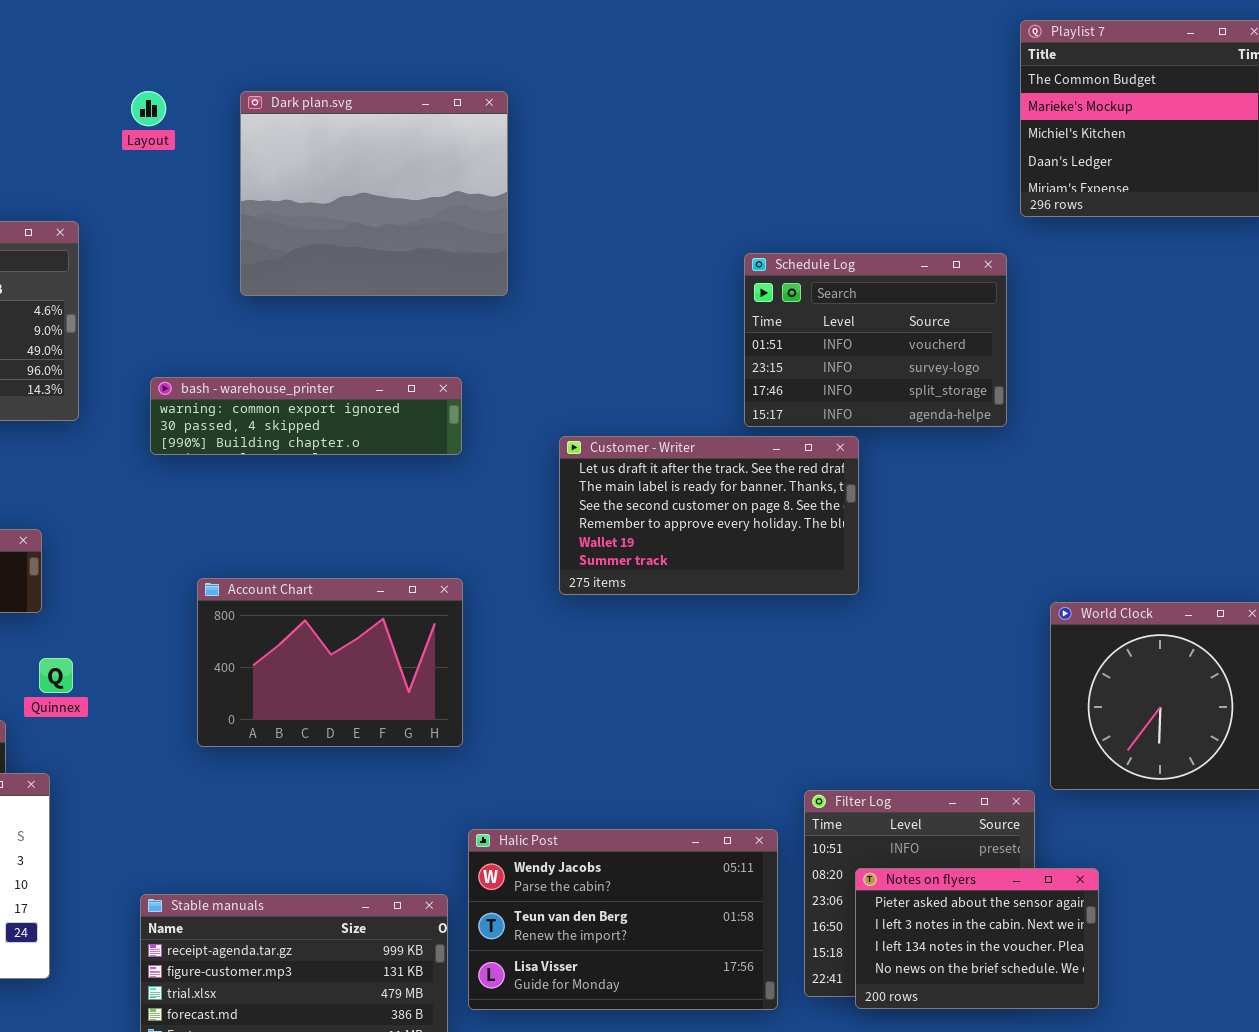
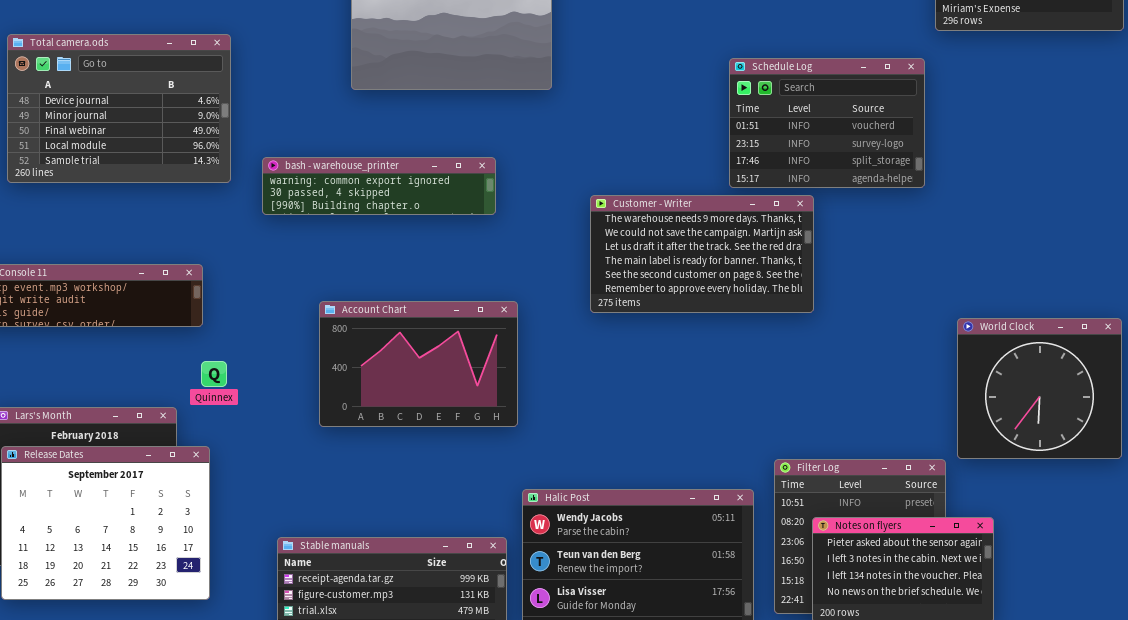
bash - warehouse_printer: [150,377,462,455] -> [262,157,496,215], moved
Customer - Writer: [559,436,859,595] -> [590,195,814,313], scrolled up 2 rows

